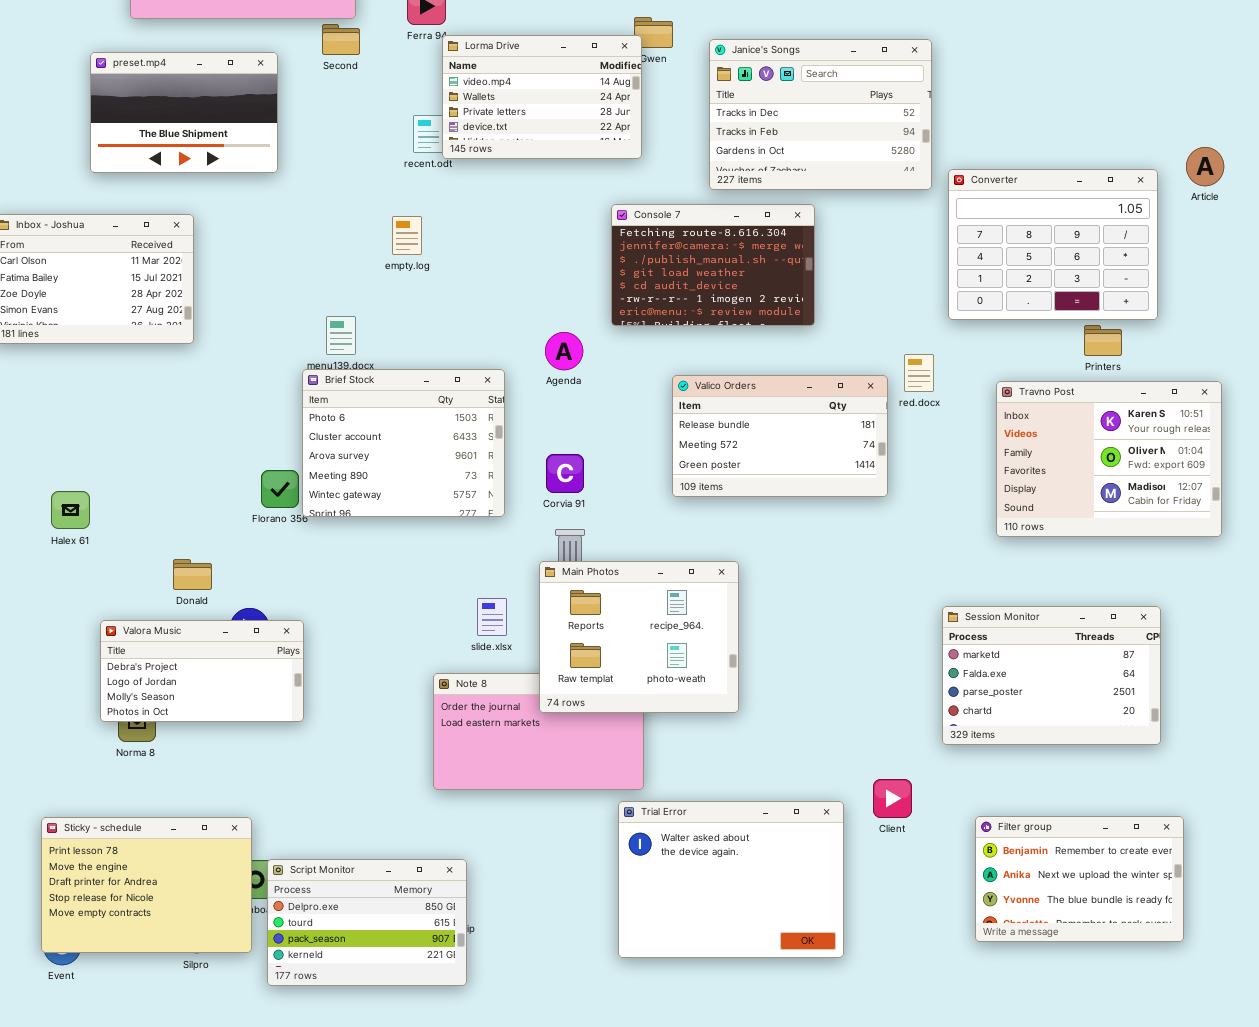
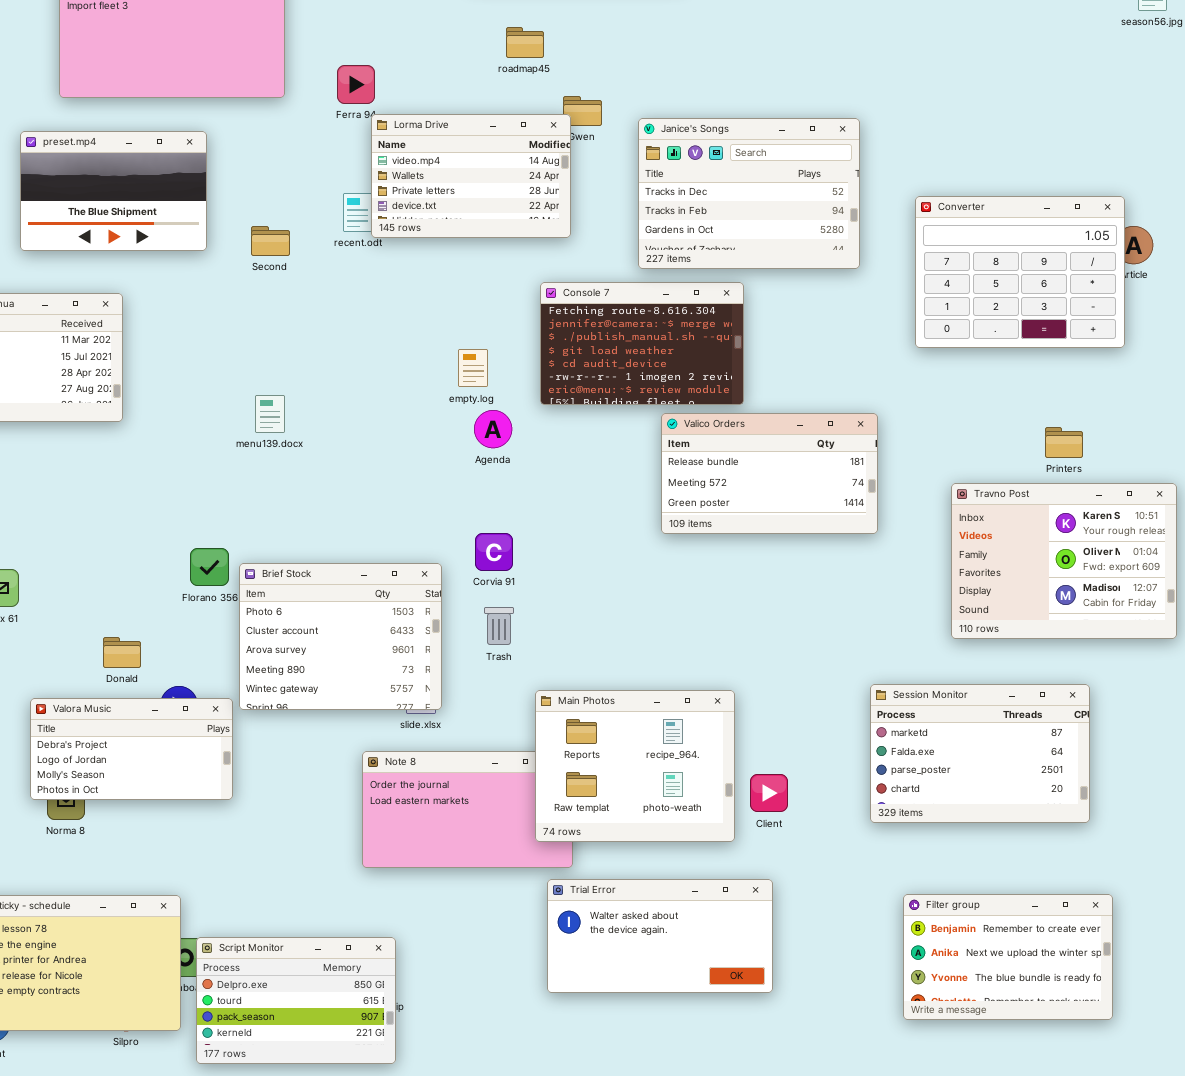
Second: [322,24,360,55] -> [251,226,290,256], moved
Converter: [948,169,1158,320] -> [915,196,1125,348], moved
empty.log: [392,216,422,255] -> [458,349,488,387], moved
Printers: [1084,325,1122,356] -> [1045,427,1083,458], moved
Brief Stock: [302,369,505,517] -> [239,563,442,710], moved
Valico Orders: [672,375,888,497] -> [661,413,878,534], moved
Travno Post: [996,381,1222,537] -> [951,483,1177,639], moved
Main Photos: [539,561,739,713] -> [535,690,735,842], moved
Client: [873,779,912,818] -> [750,774,788,812], moved
Trial Error: [618,801,844,958] -> [547,879,773,993], resized

